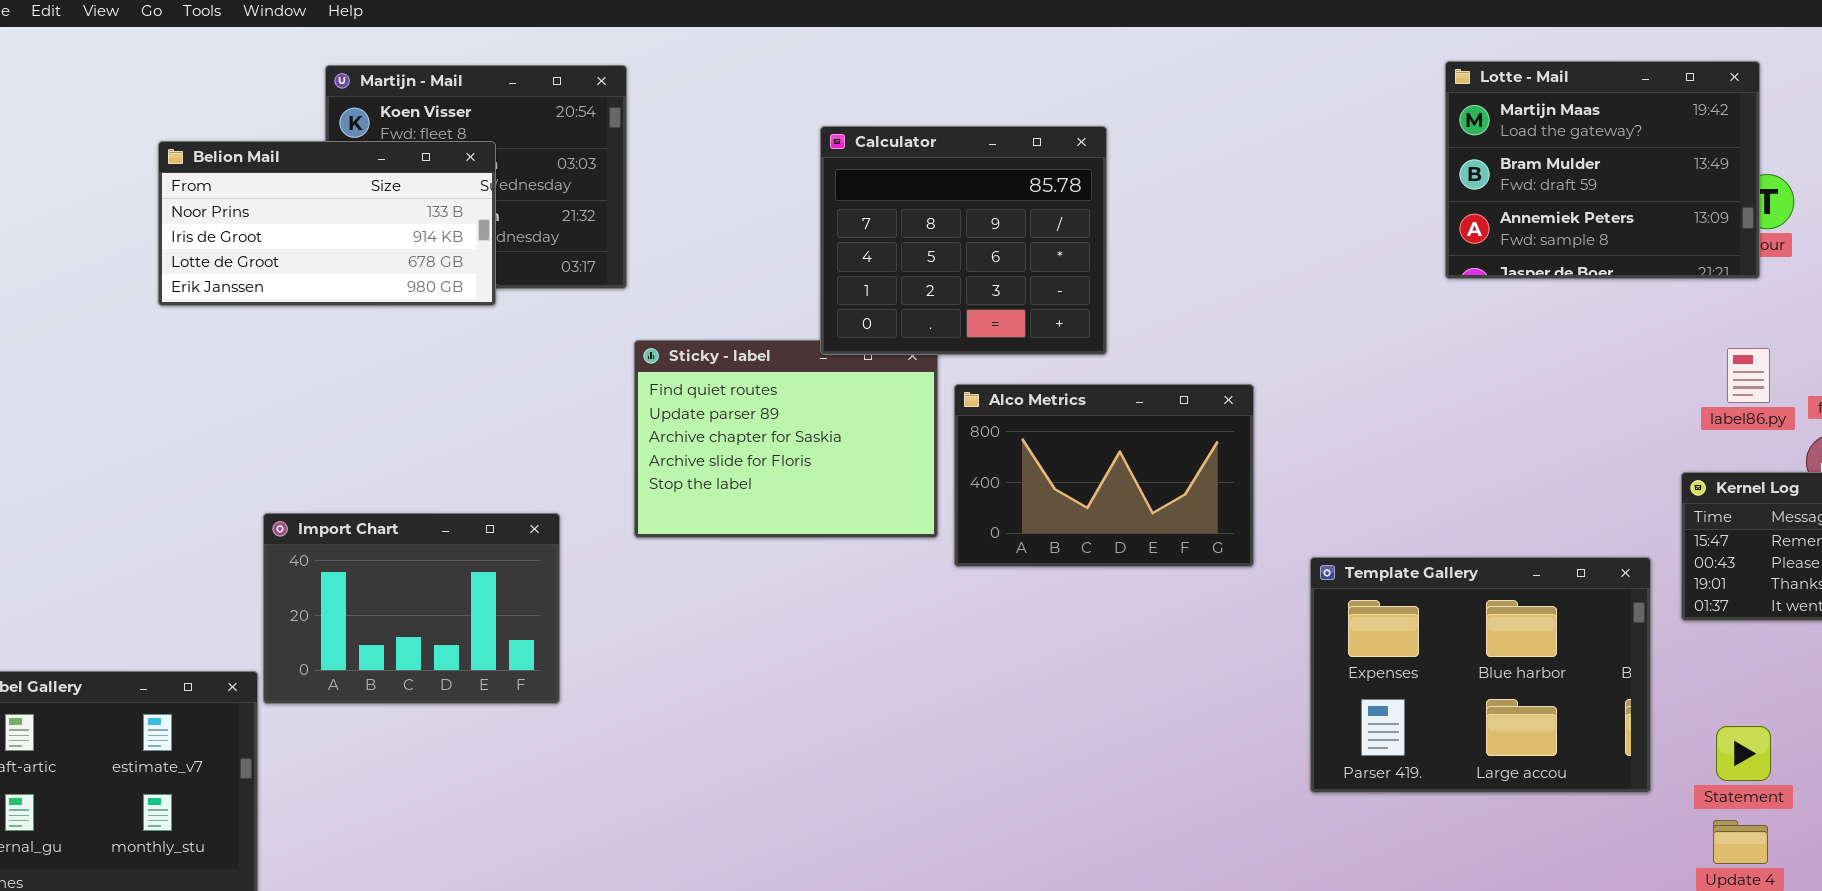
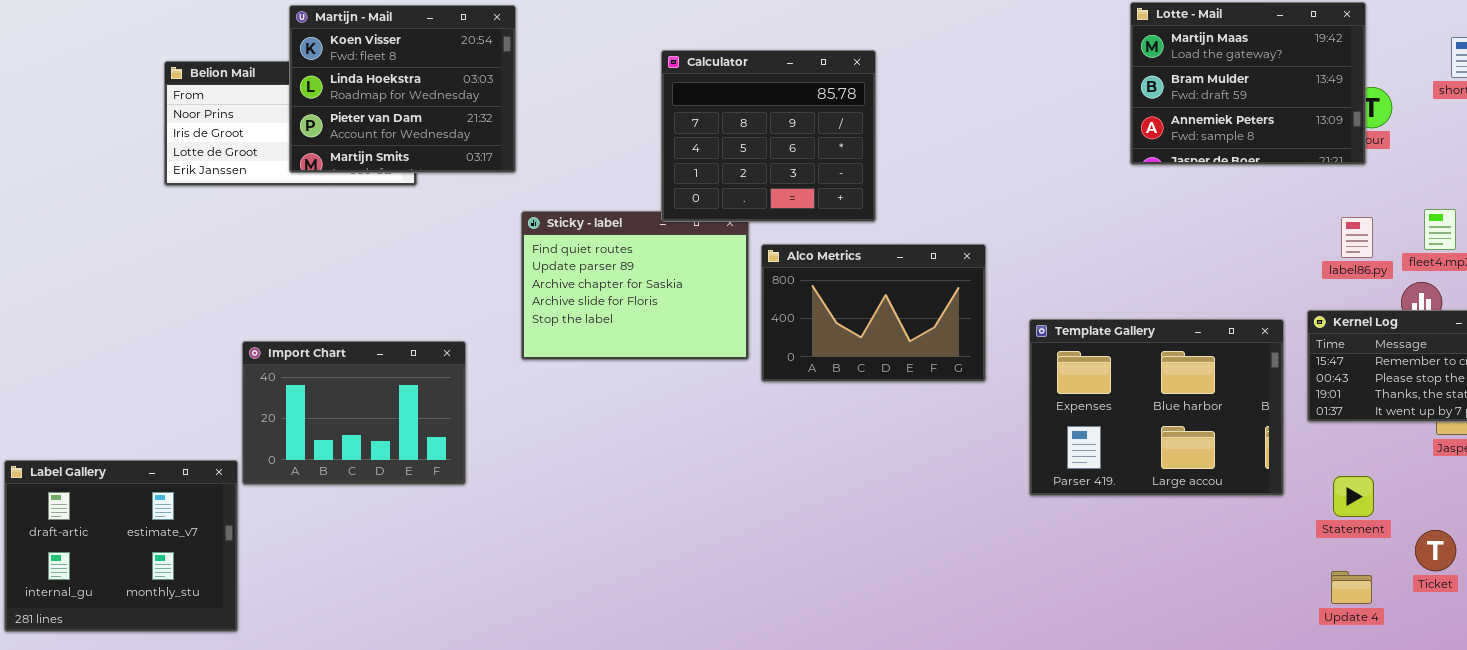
Martijn - Mail: [325,65,627,289] -> [289,5,516,173], raised
Template Gallery: [1310,557,1651,793] -> [1029,319,1284,496], moved
Statement: [1716,726,1771,781] -> [1333,476,1374,517], moved

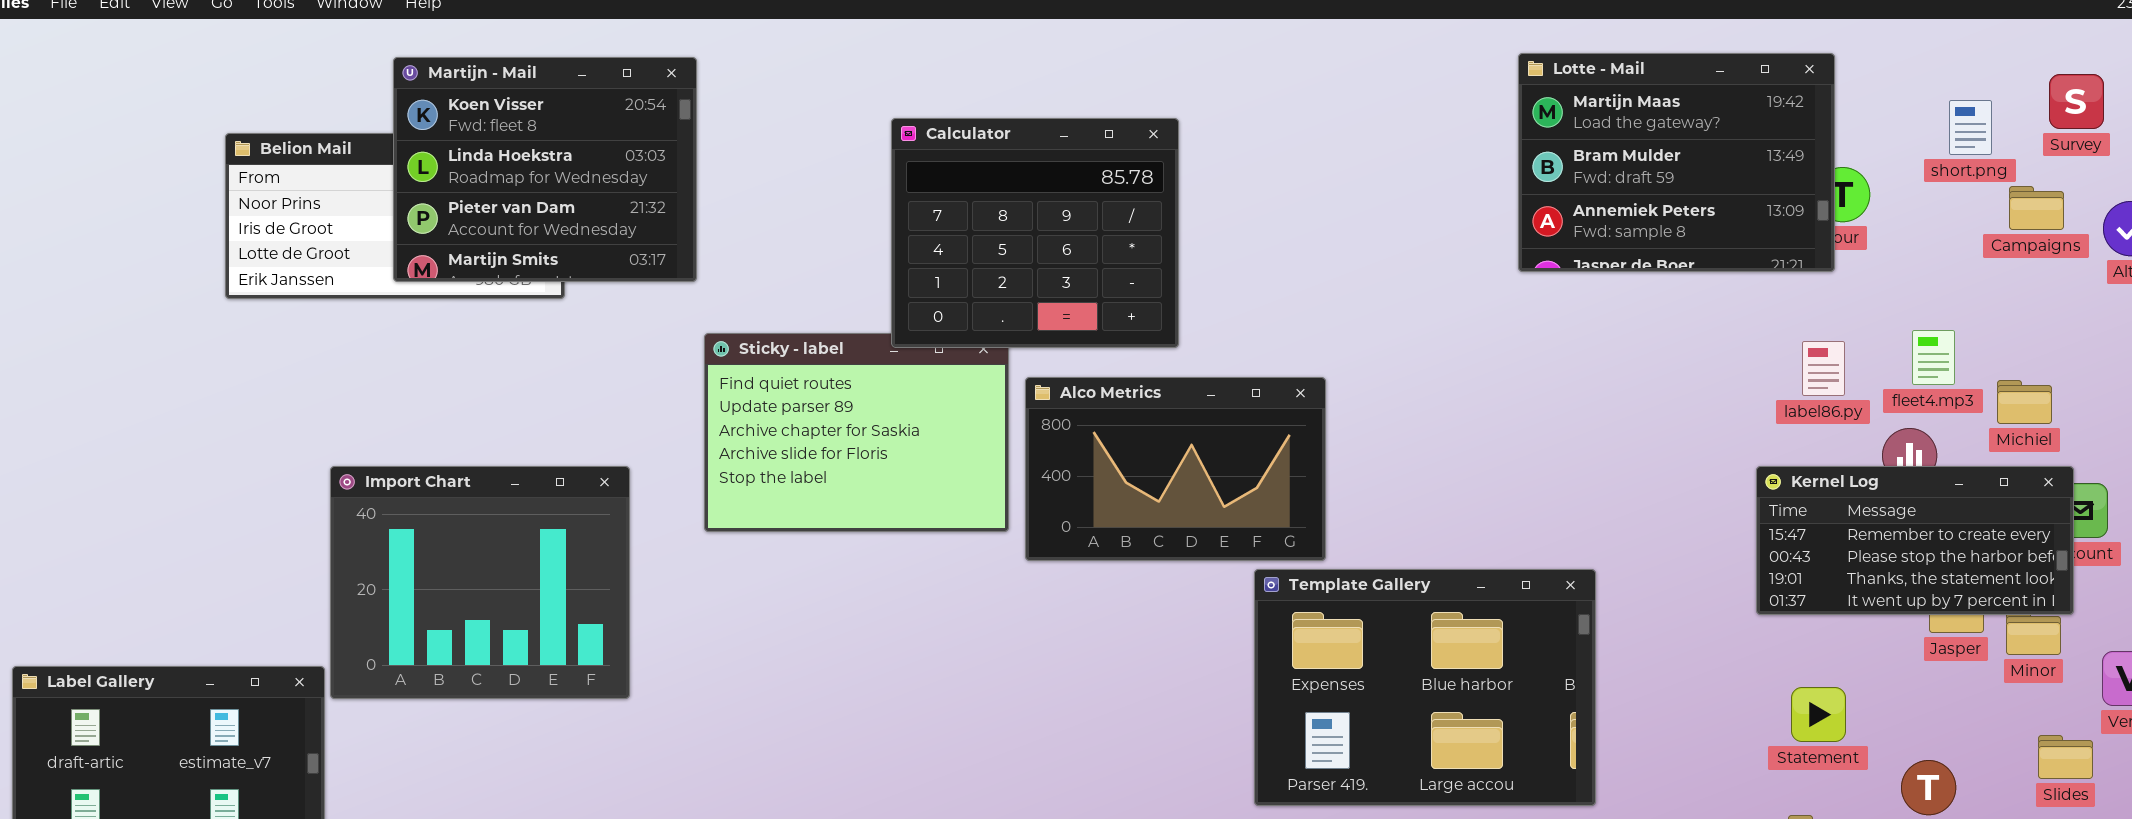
Template Gallery: [1029,319,1284,496] -> [1254,569,1596,806], moved
Import Chart: [242,341,466,485] -> [330,466,630,699], resized

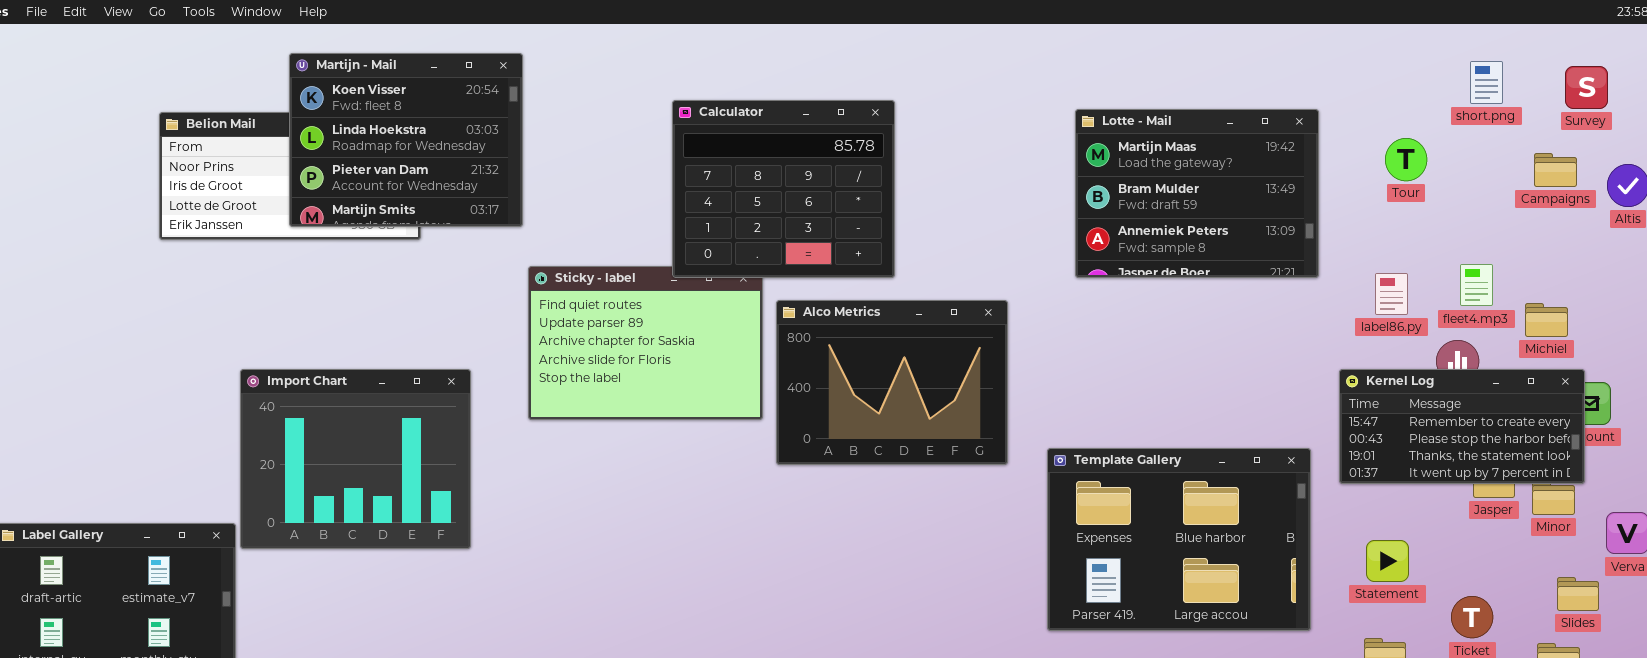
Lotte - Mail: [1518,53,1835,272] -> [1075,109,1319,278], moved
short.png: [1949,100,1992,155] -> [1470,61,1503,104], moved
Alco Metrics: [1025,377,1326,561] -> [776,300,1008,465], resized
Template Gallery: [1254,569,1596,806] -> [1047,448,1311,631], moved

